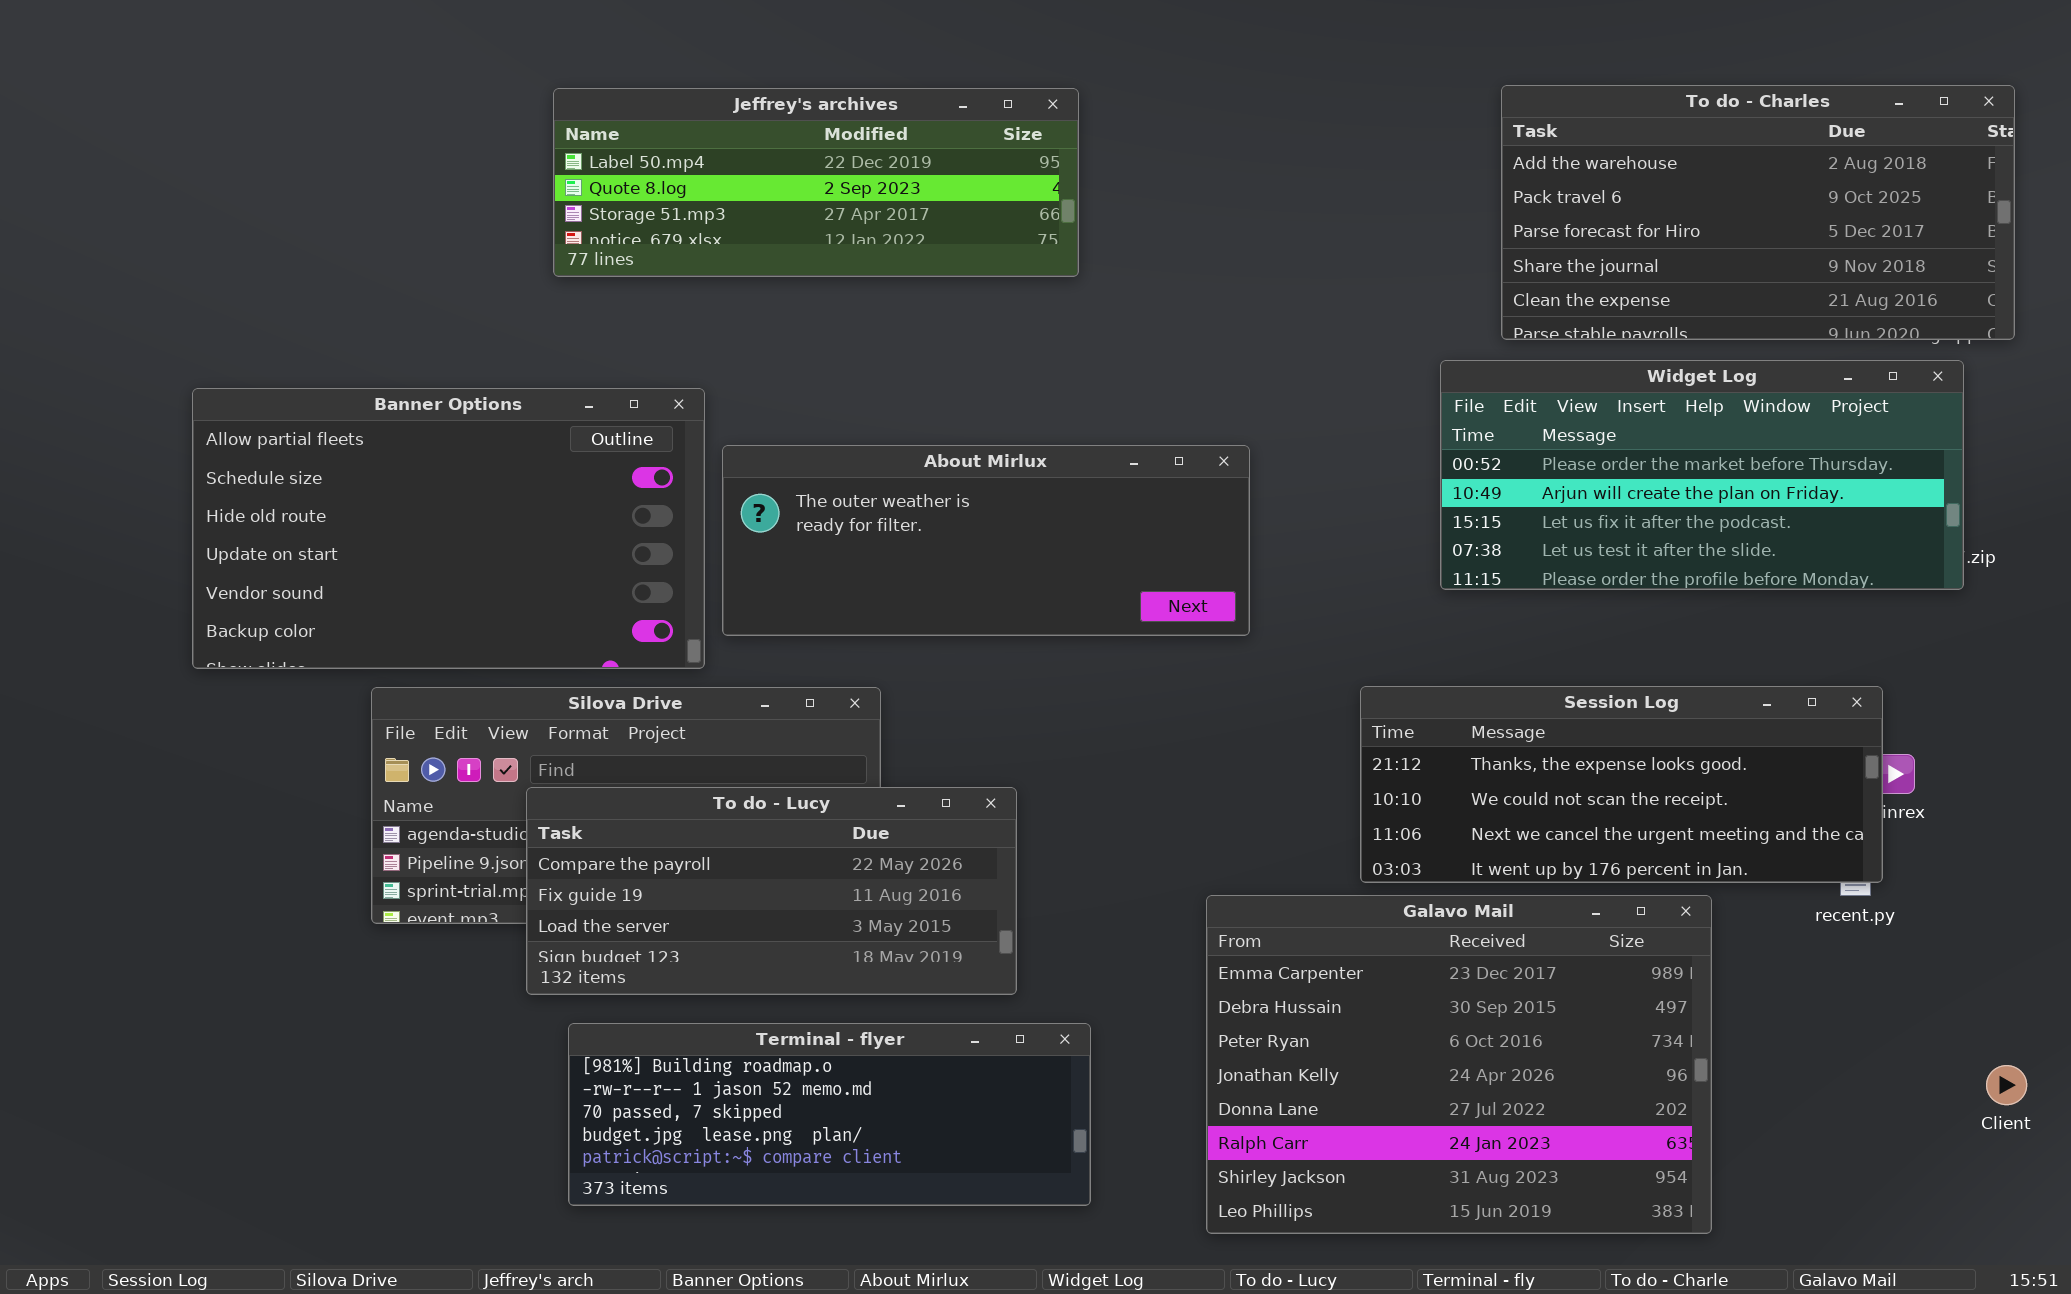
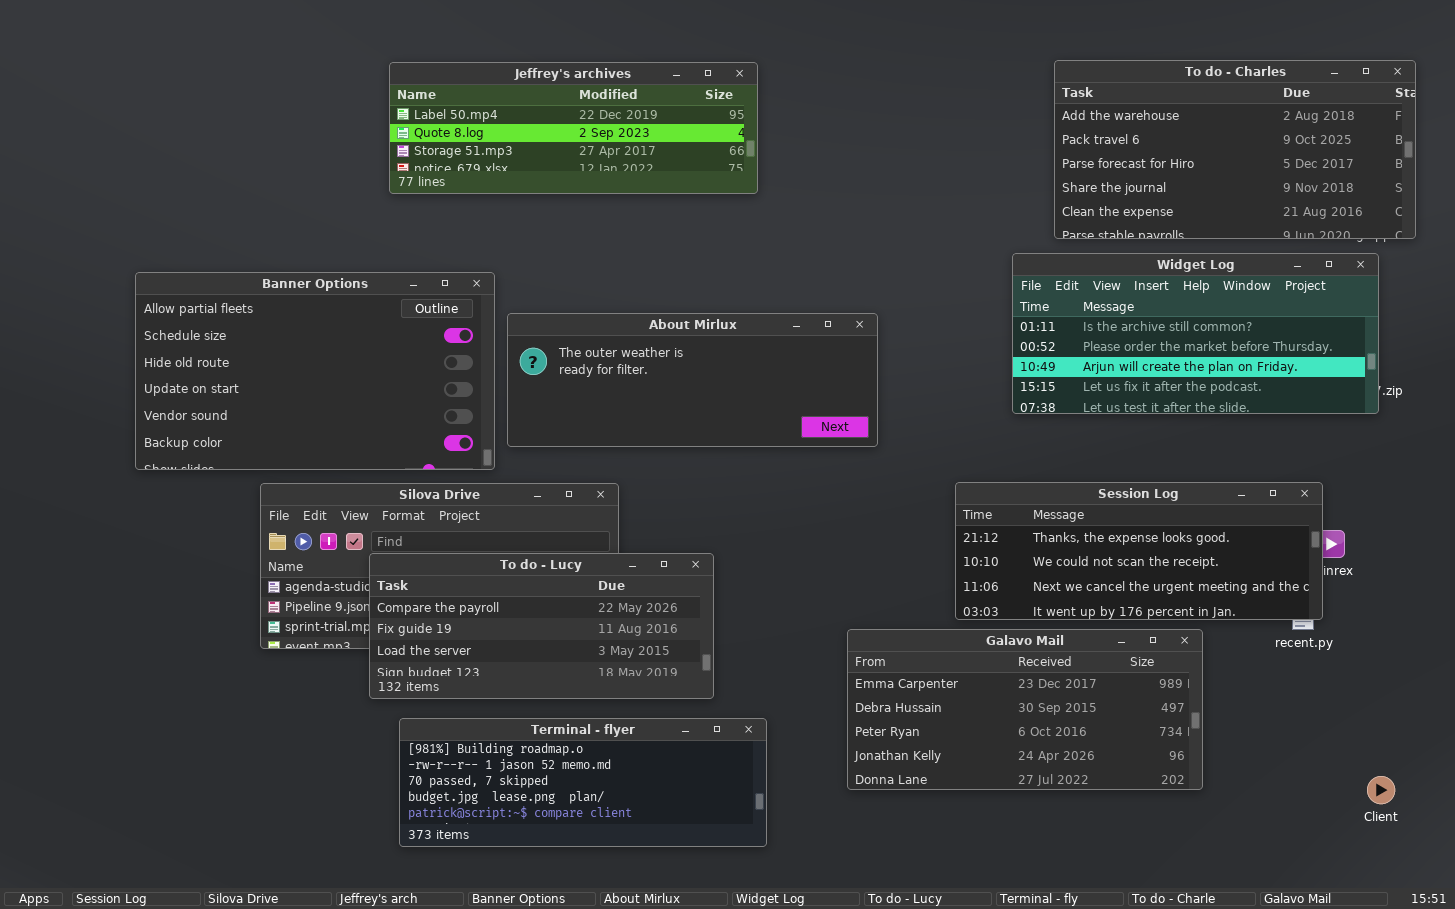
Widget Log: [1440,360,1964,590] -> [1012,253,1379,414], scrolled up 1 row
Galavo Mail: [1206,895,1712,1234] -> [847,629,1203,790], resized
Client: [1986,1065,2027,1105] -> [1367,776,1395,804], moved

